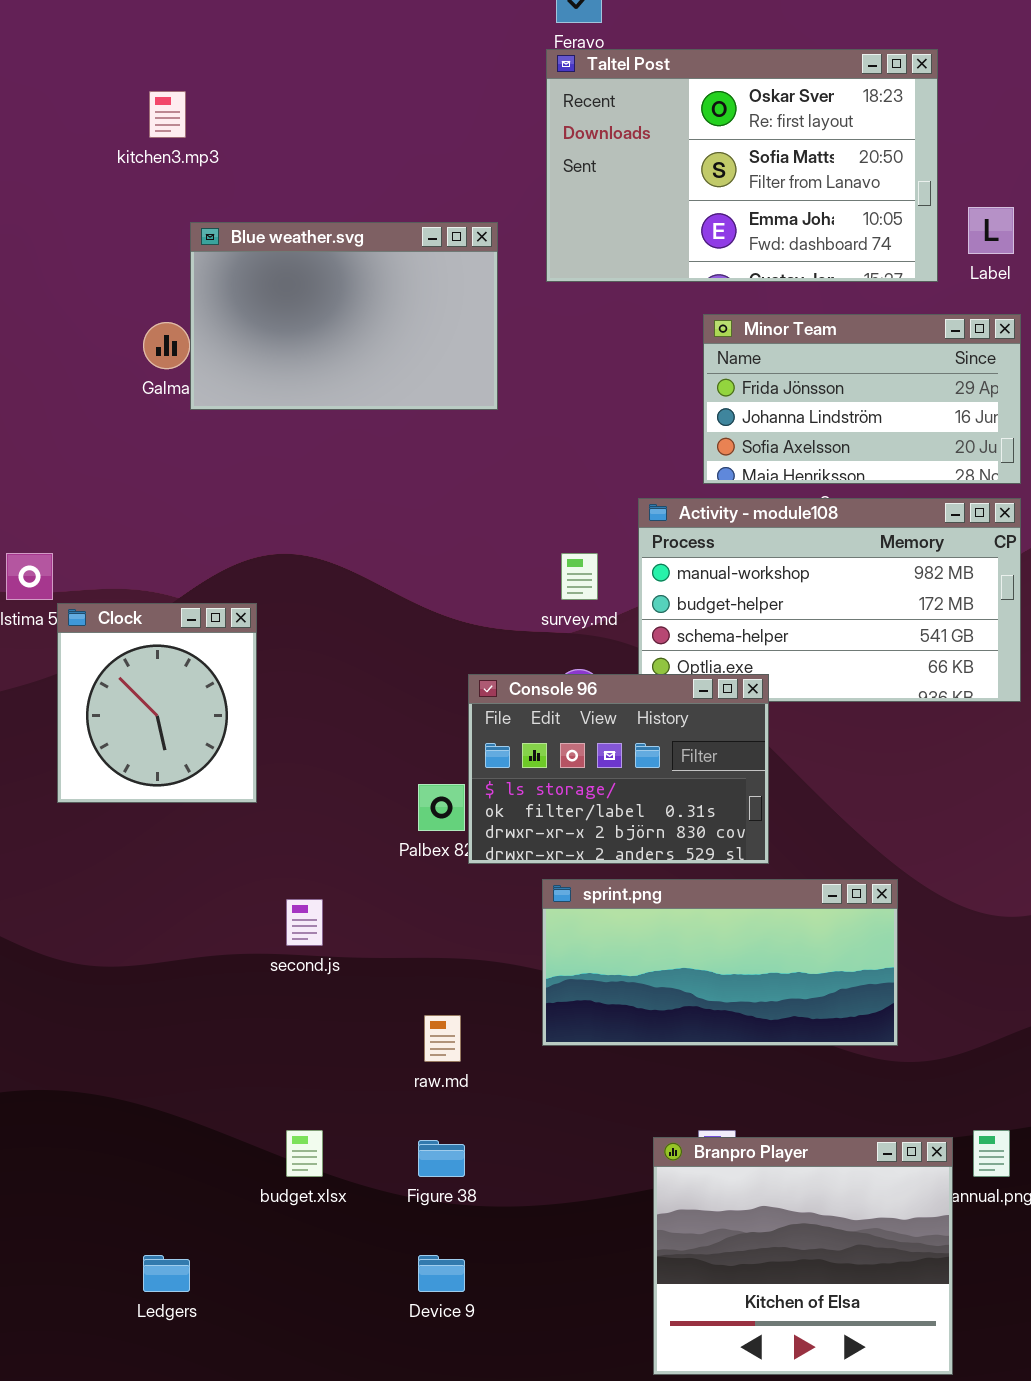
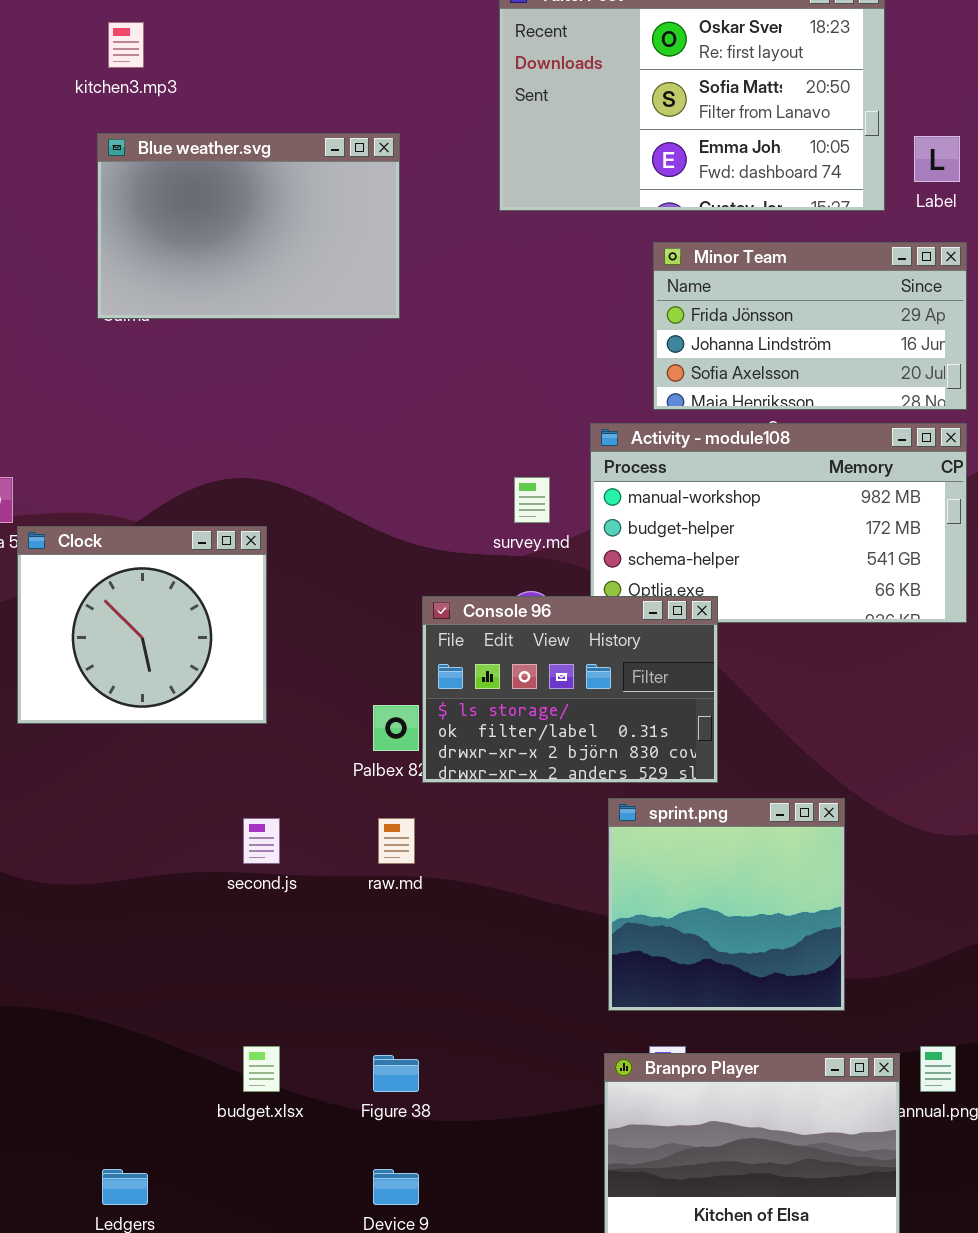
Blue weather.svg: [190,222,498,410] -> [97,133,400,319], moved
Clock: [57,603,257,803] -> [17,526,267,724], resized
sprint.png: [542,879,898,1046] -> [608,798,845,1011], resized
raw.md: [424,1015,461,1062] -> [378,818,415,864], moved

